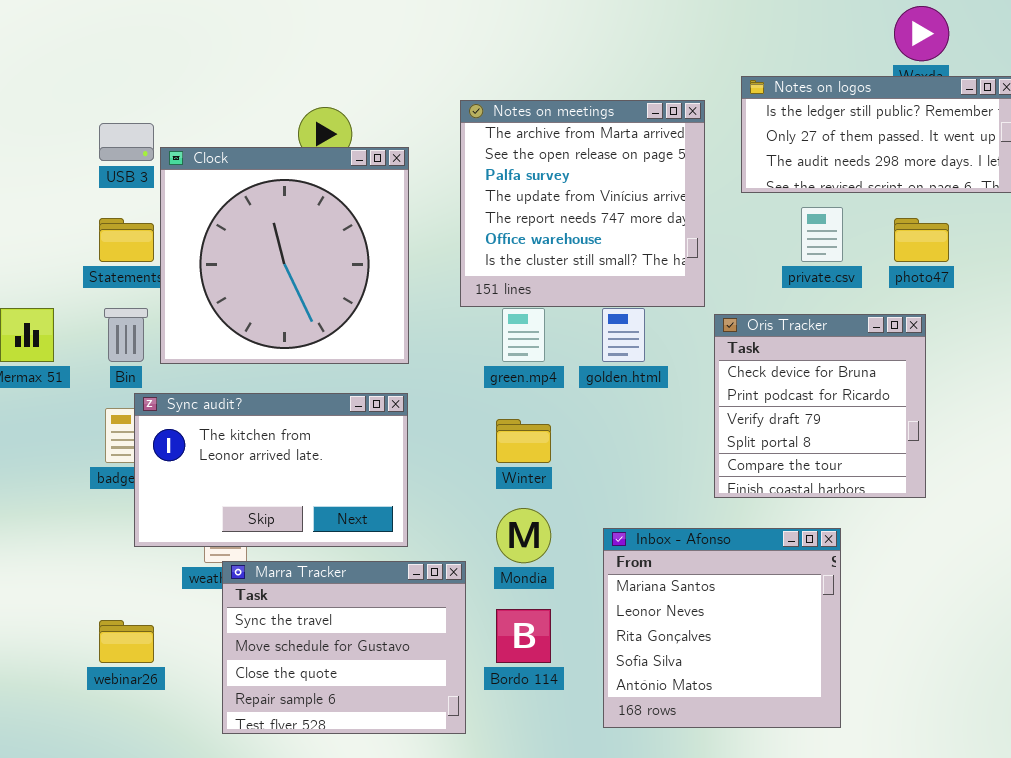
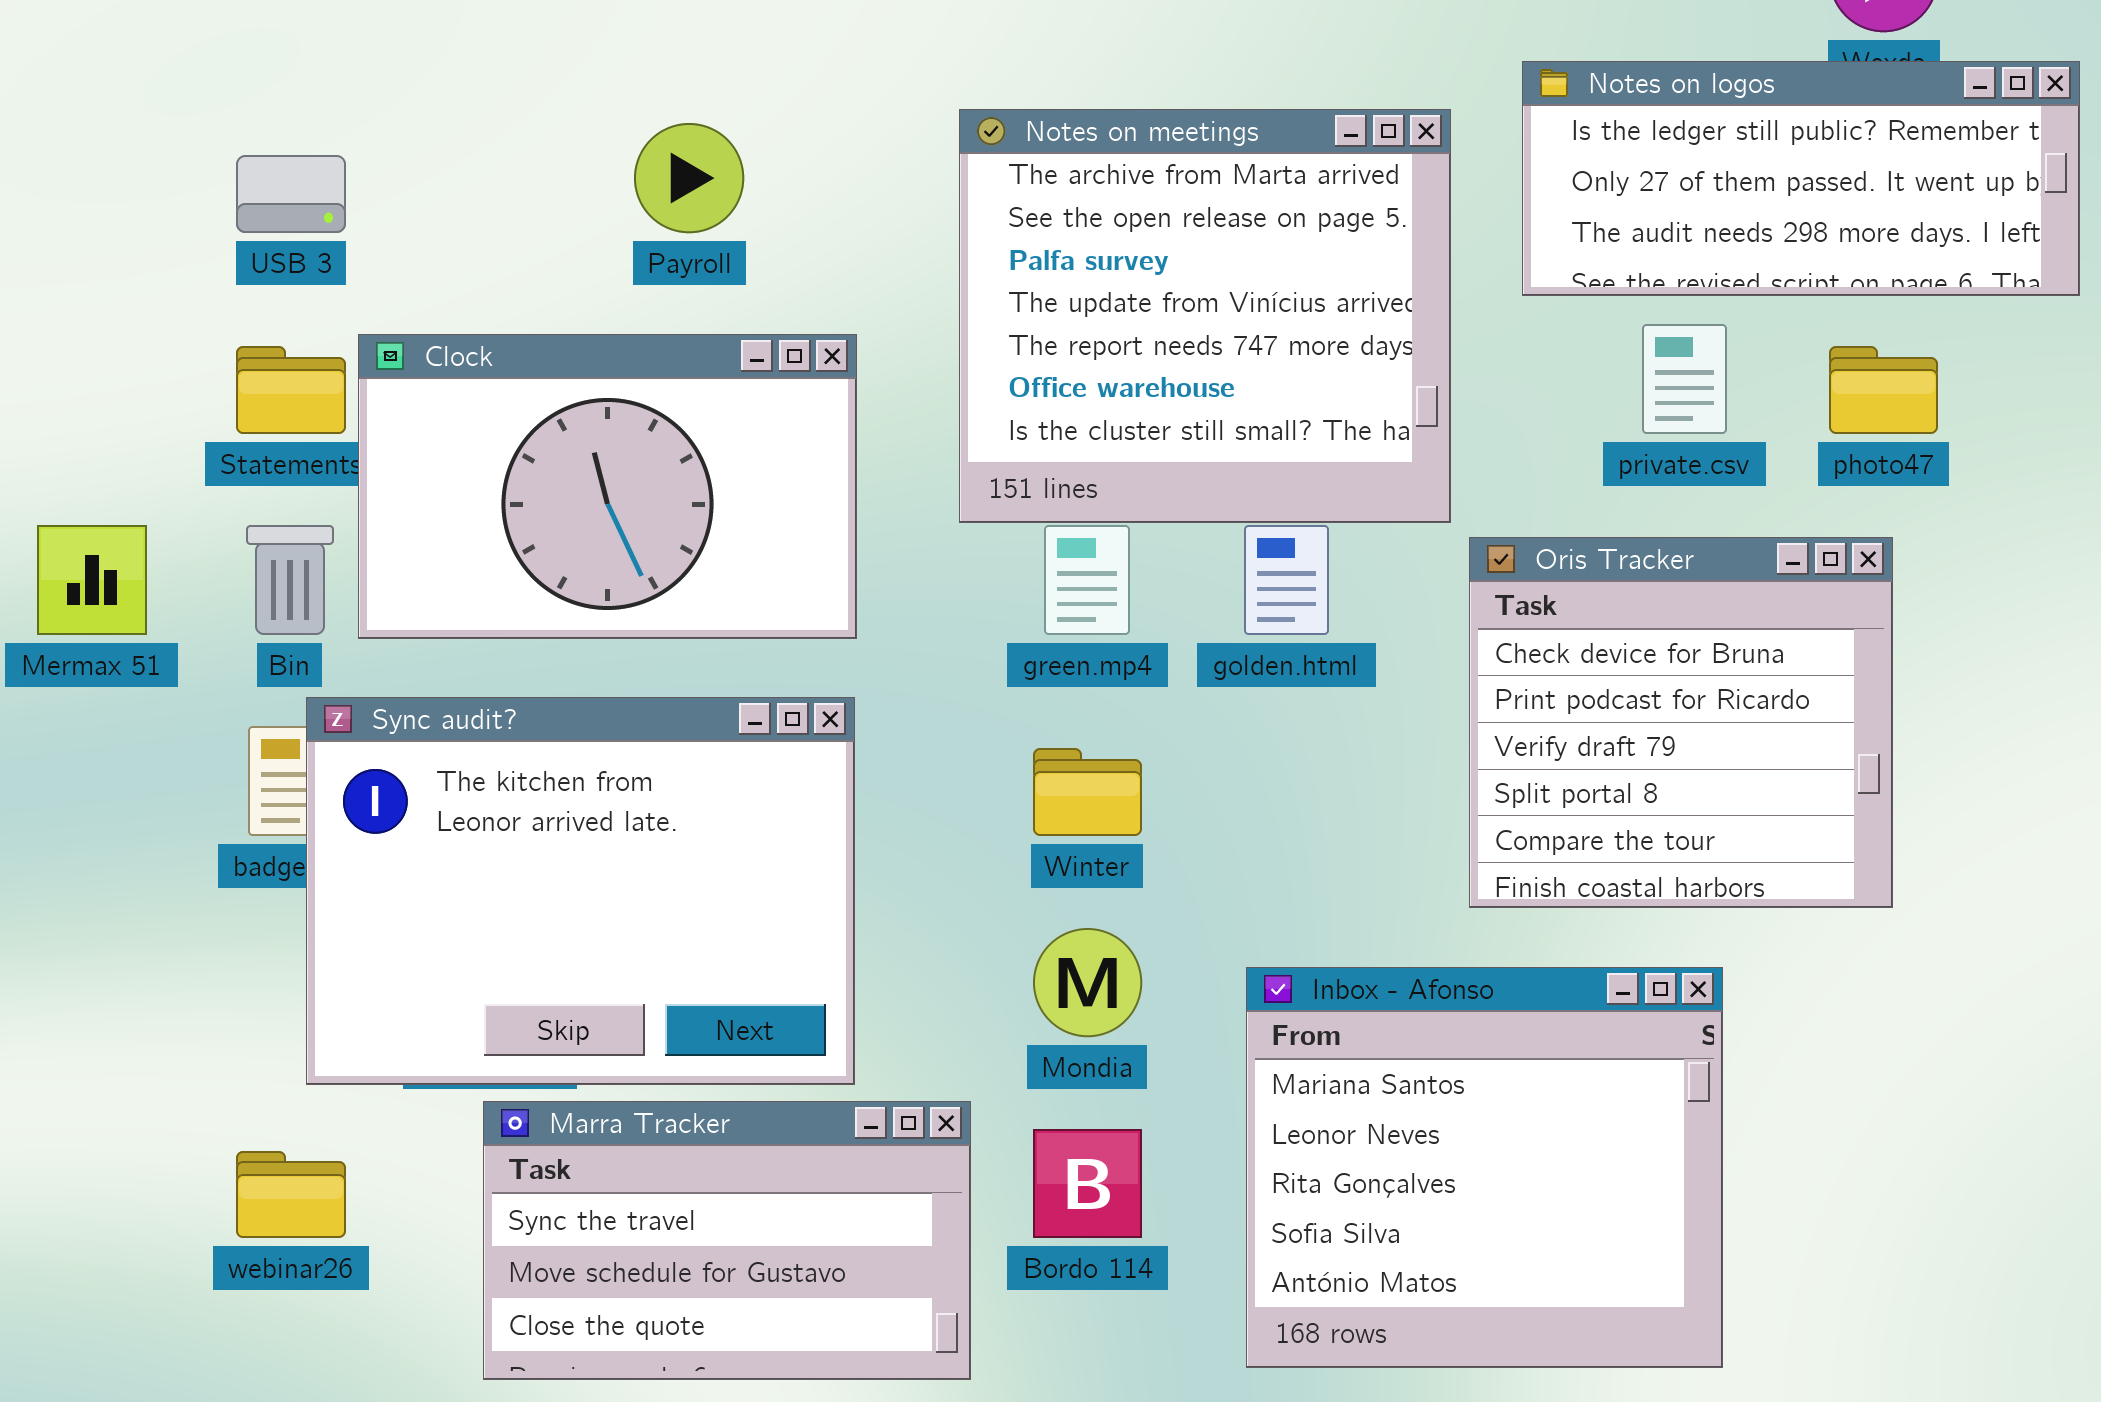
Clock: [160,147,409,364] -> [358,334,857,639], resized
Sync audit?: [134,393,408,547] -> [306,697,855,1085], resized
Marra Tracker: [222,561,466,734] -> [483,1101,971,1380], resized

